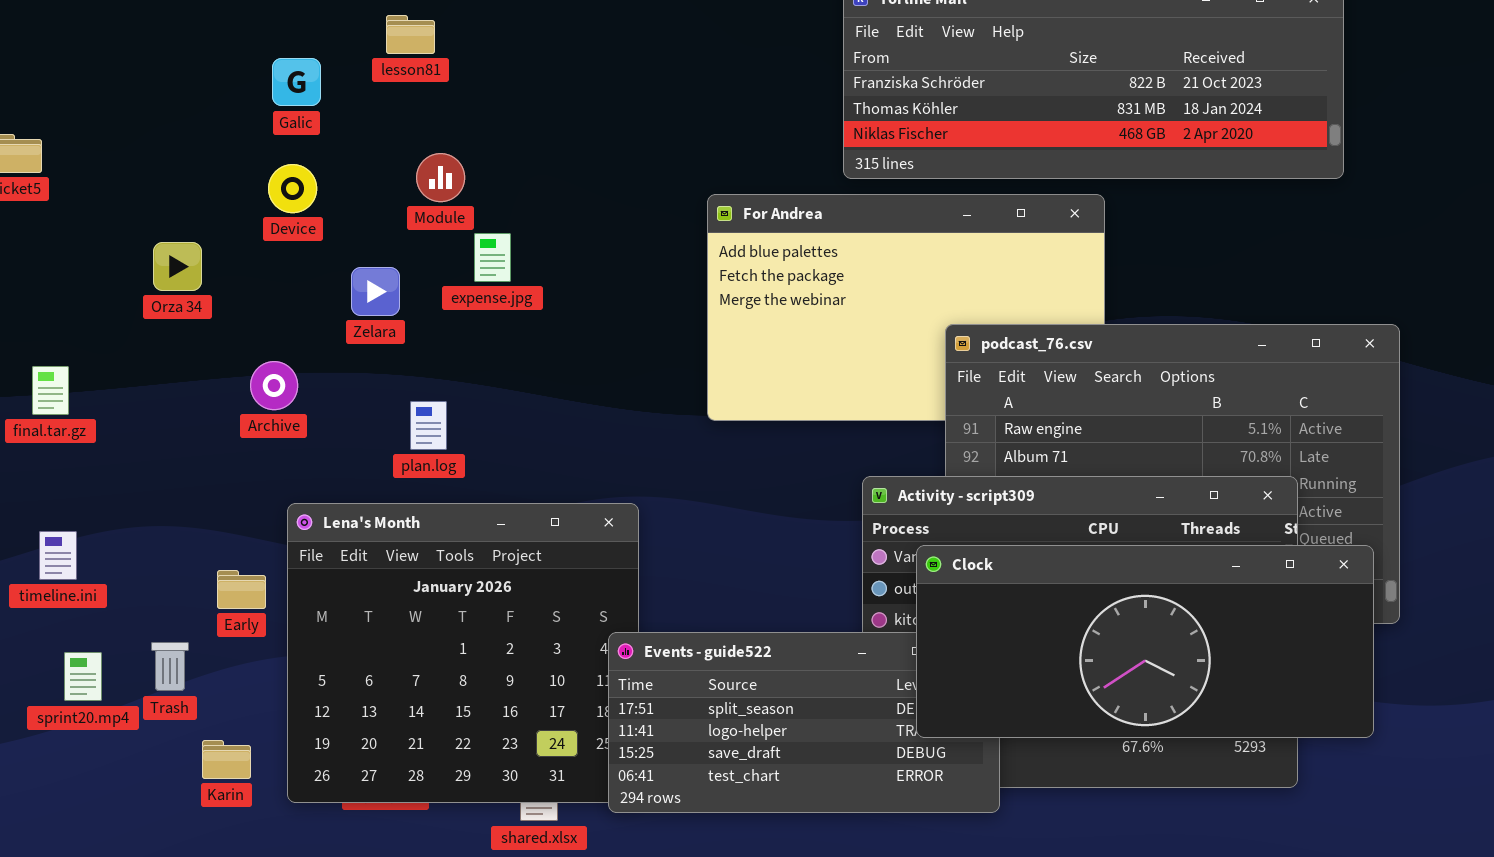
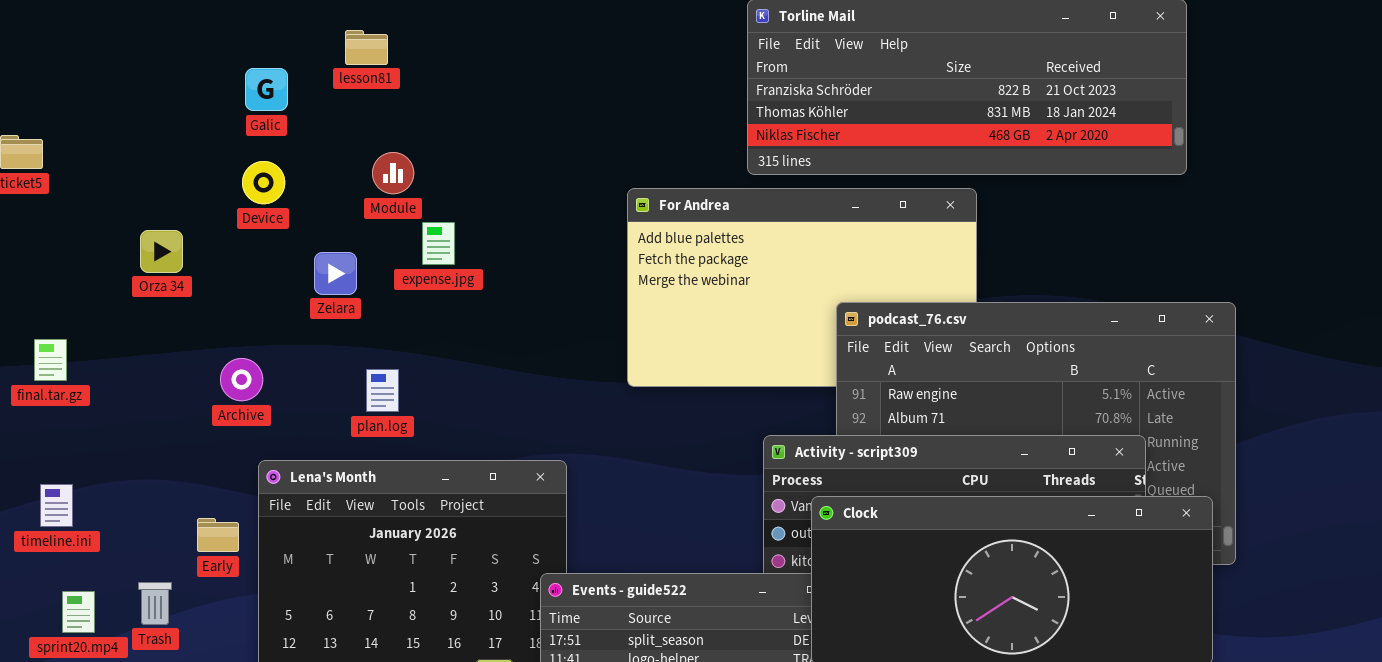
Archive: [250,361,298,410] -> [220,358,263,401], moved

